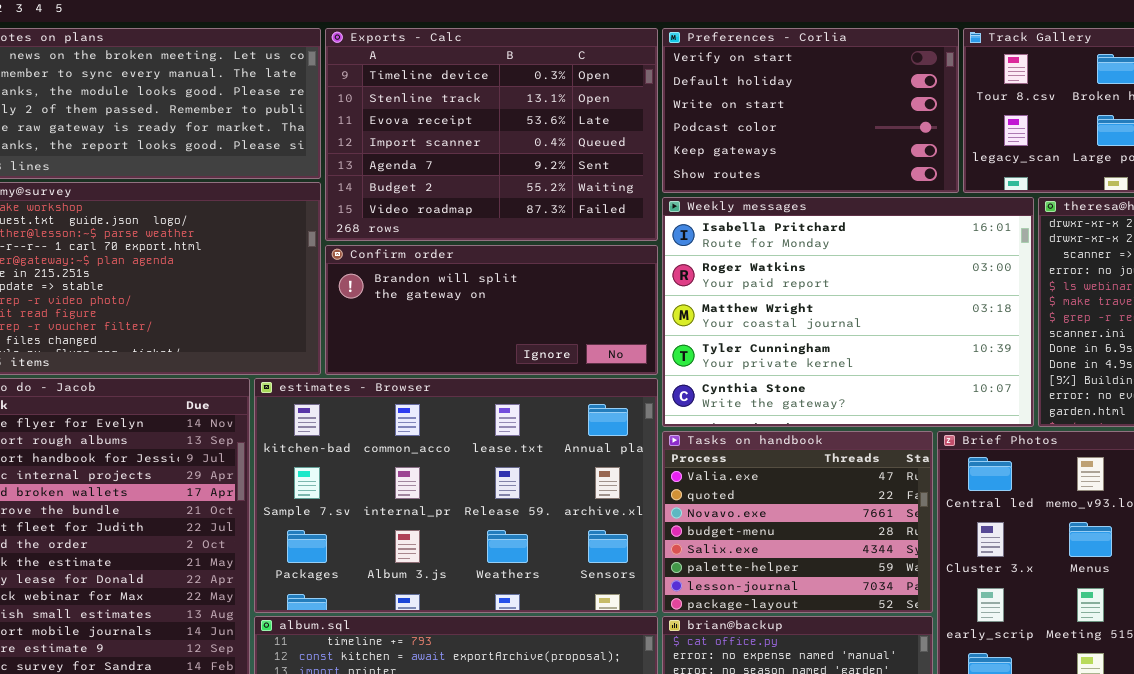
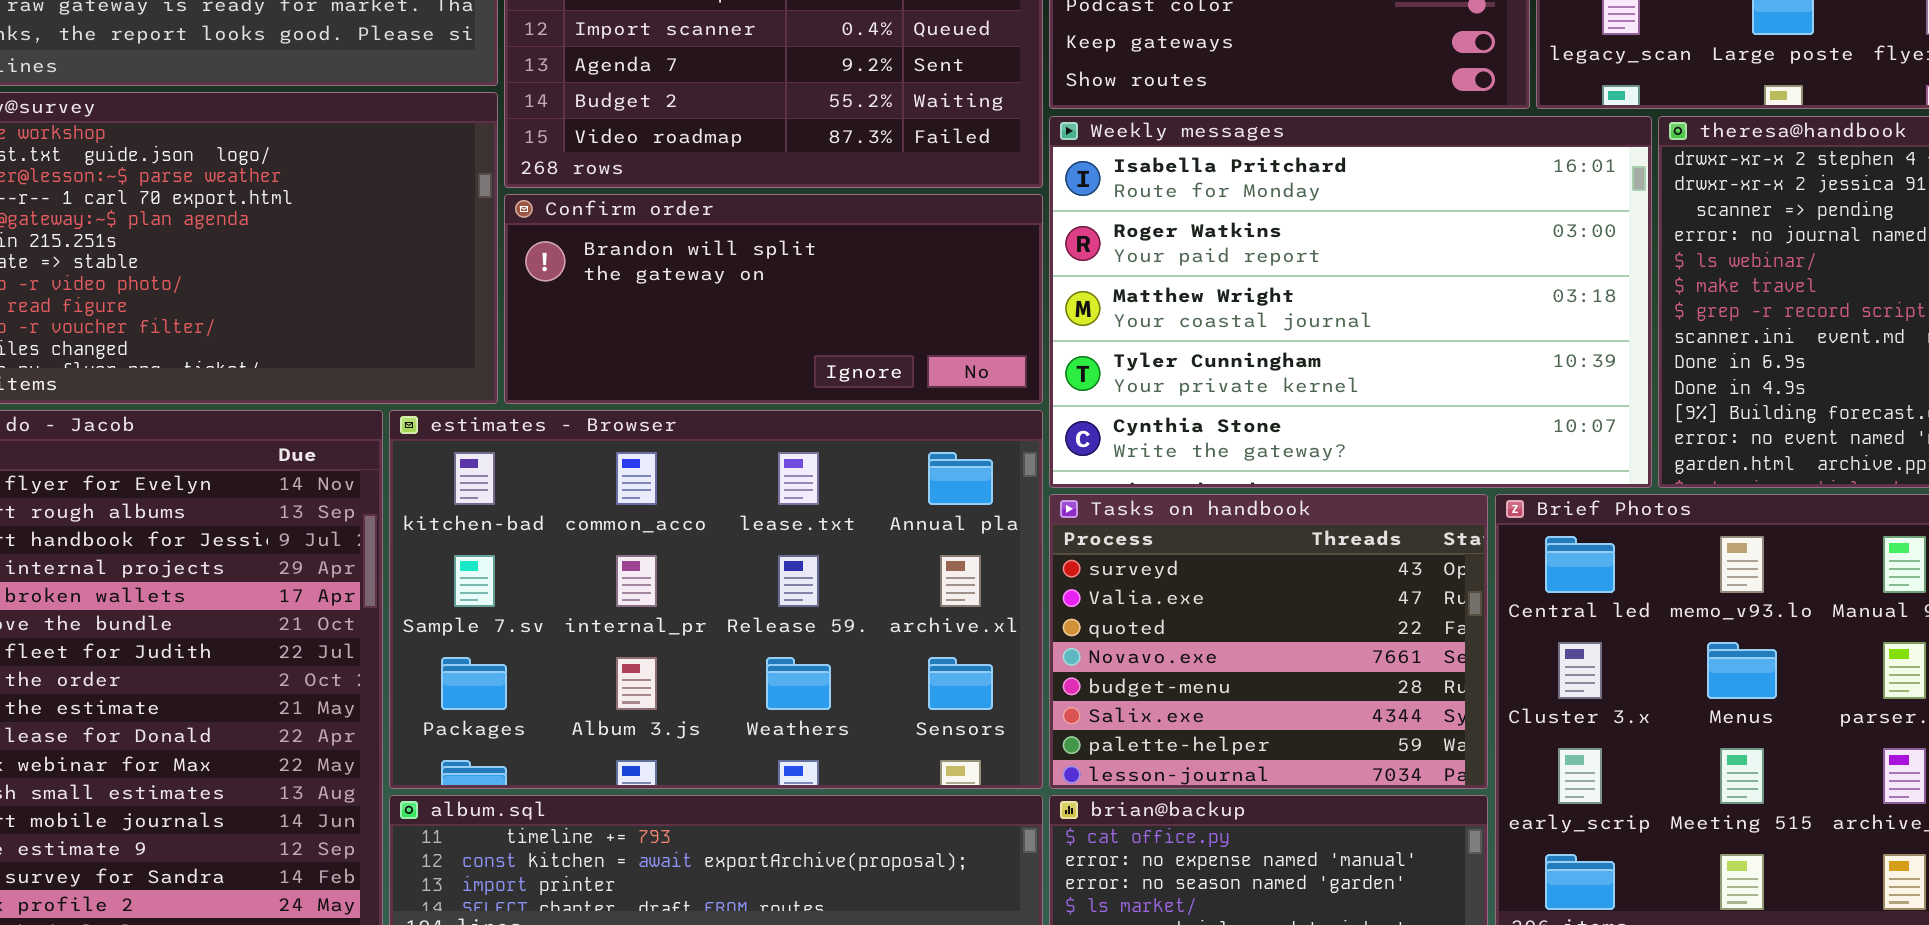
Tasks on handbook: [662,431,933,613] -> [1049,494,1488,789], scrolled up 1 row

